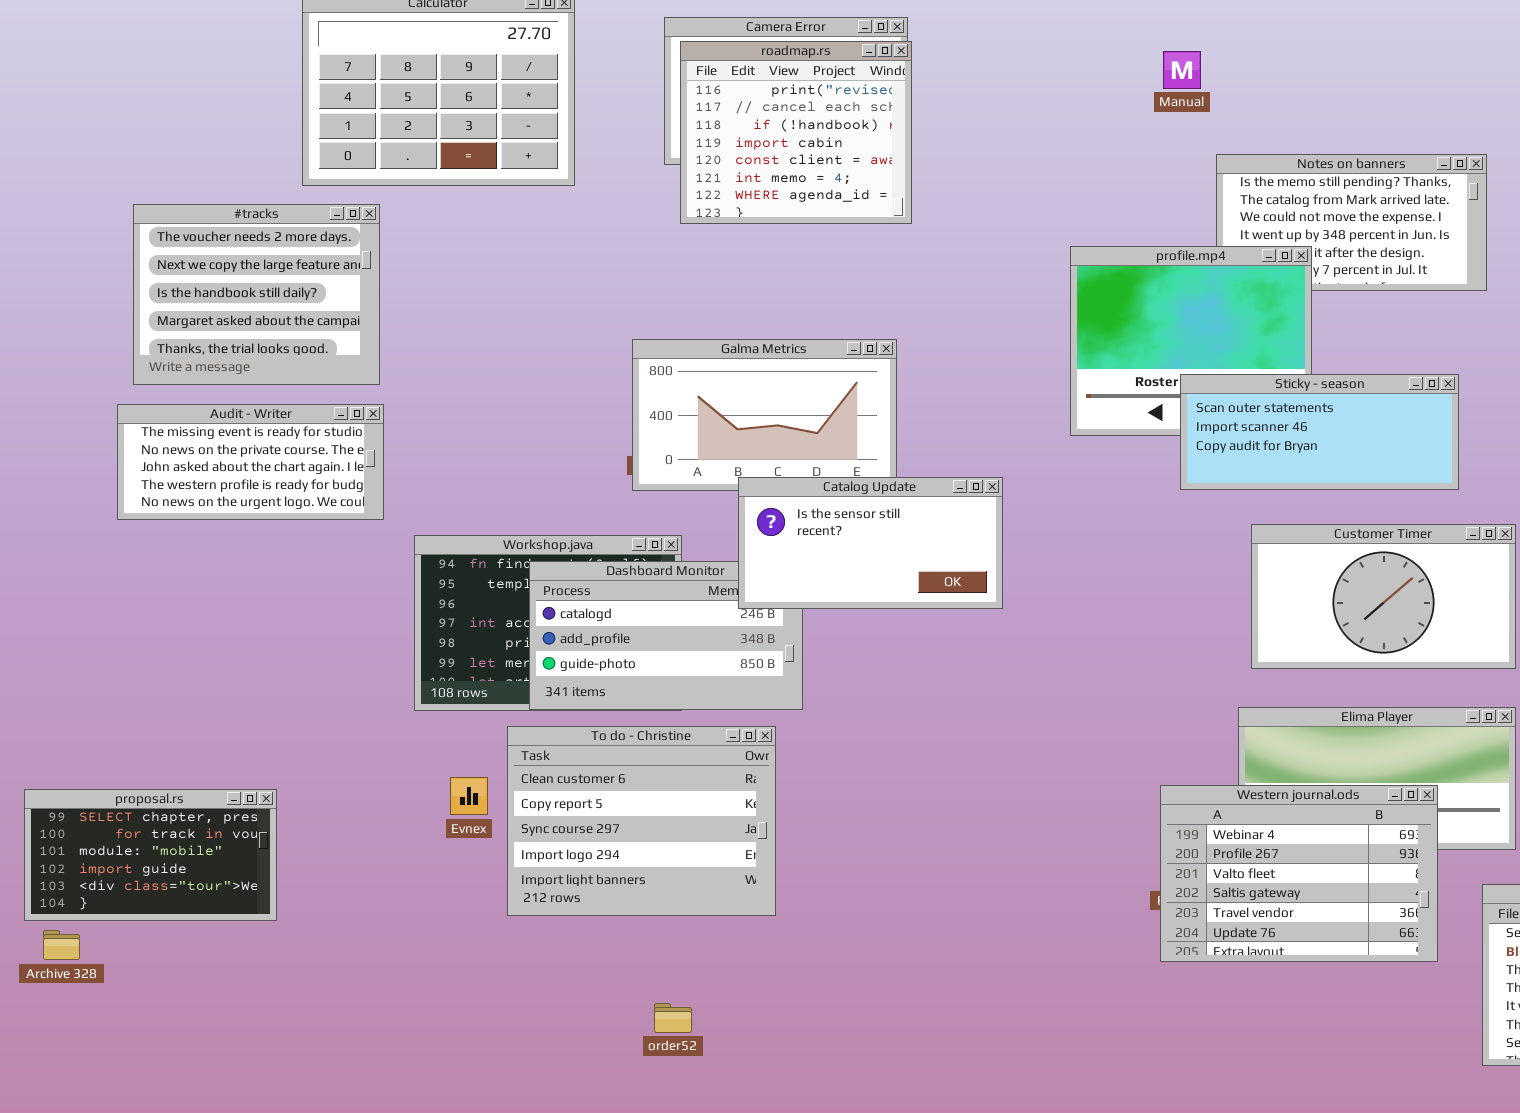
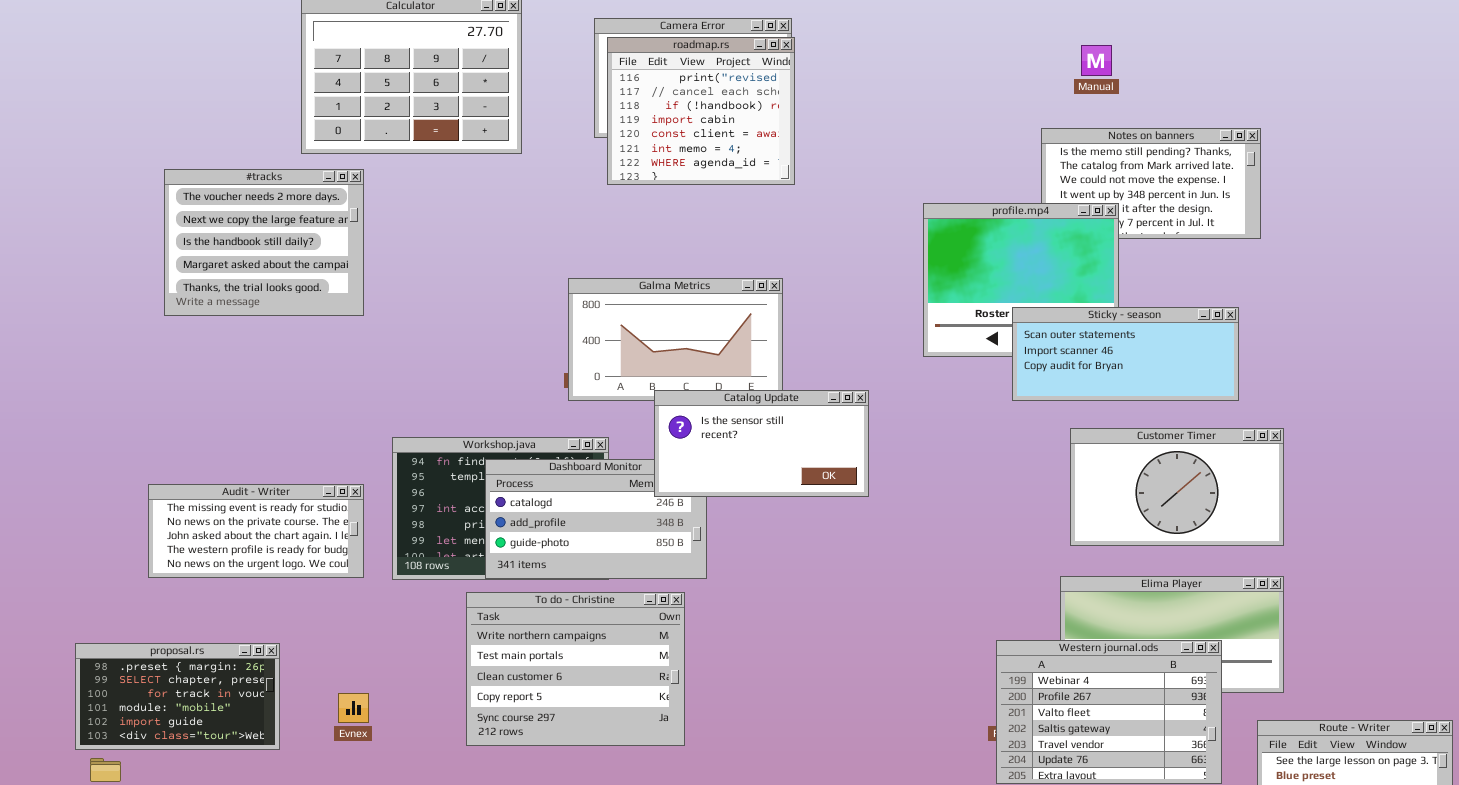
Manual: [1163,51,1201,89] -> [1081,45,1112,76], moved
Audit - Writer: [117,404,384,520] -> [148,484,364,578], moved
To do - Christine: [507,726,776,916] -> [466,592,685,746], scrolled up 2 rows
Evnex: [450,777,488,815] -> [338,693,369,723], moved
proposal.rs: [24,789,277,921] -> [75,643,280,750], scrolled up 1 row

